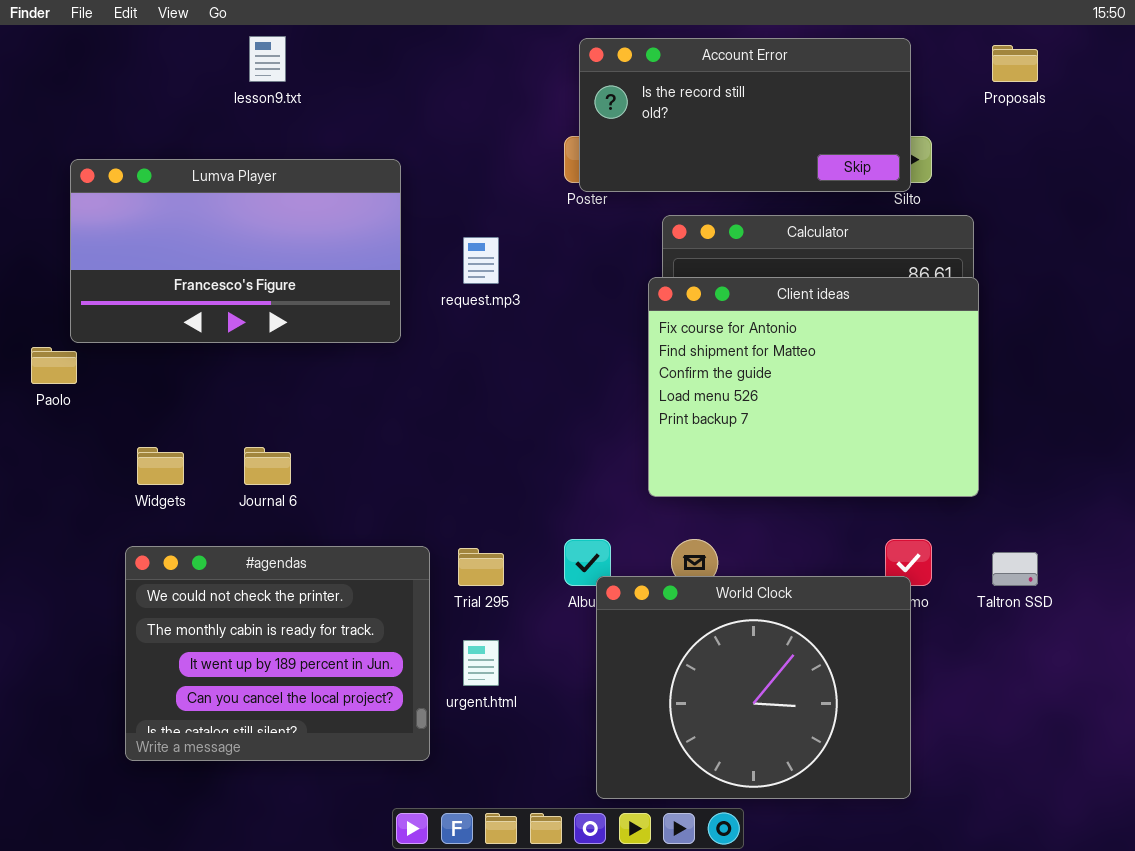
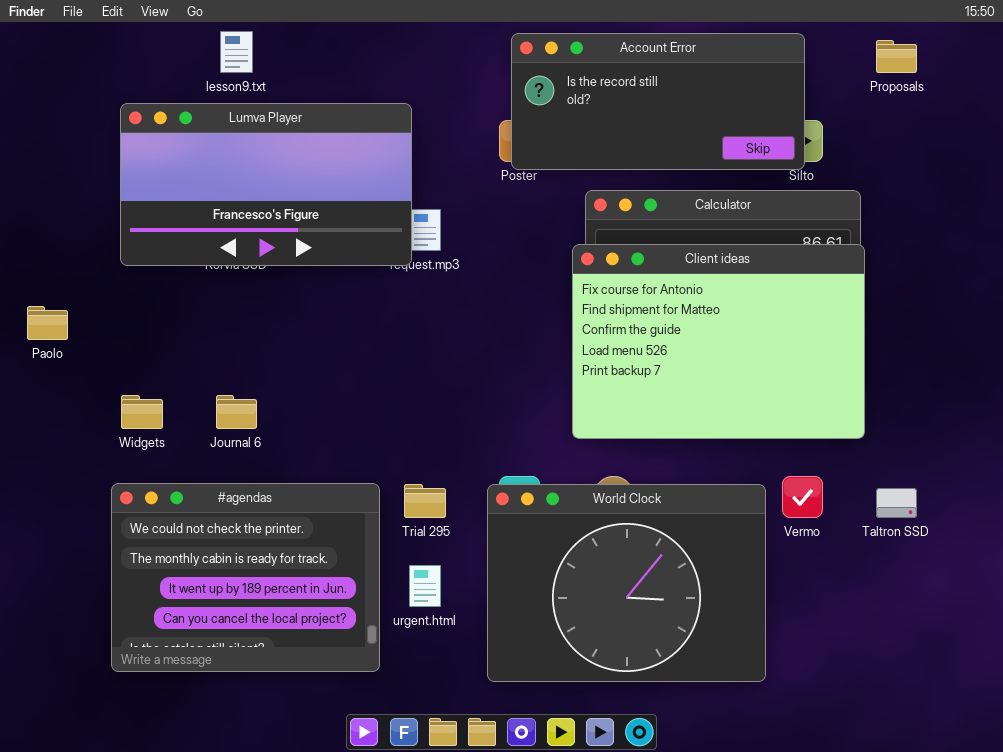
Lumva Player: [70,159,401,343] -> [120,103,412,266], moved
World Clock: [596,576,911,799] -> [487,484,766,682], moved

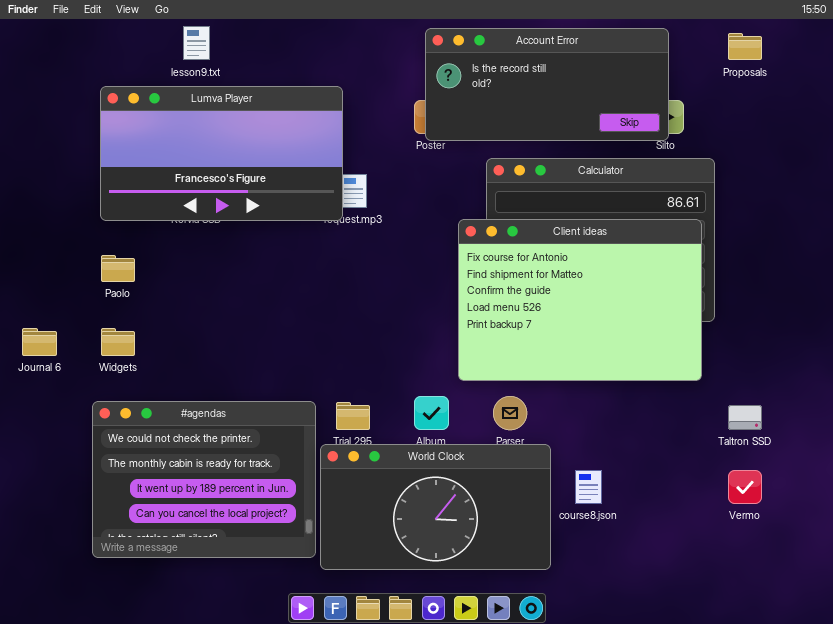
Client ideas: [572,244,865,439] -> [458,219,702,381], moved
Paolo: [27,306,68,340] -> [101,255,135,282], moved
Journal 6: [216,395,257,429] -> [22,328,57,356], moved
Vermo: [782,476,823,518] -> [728,470,762,504], moved
World Clock: [487,484,766,682] -> [320,444,551,570], moved, resized

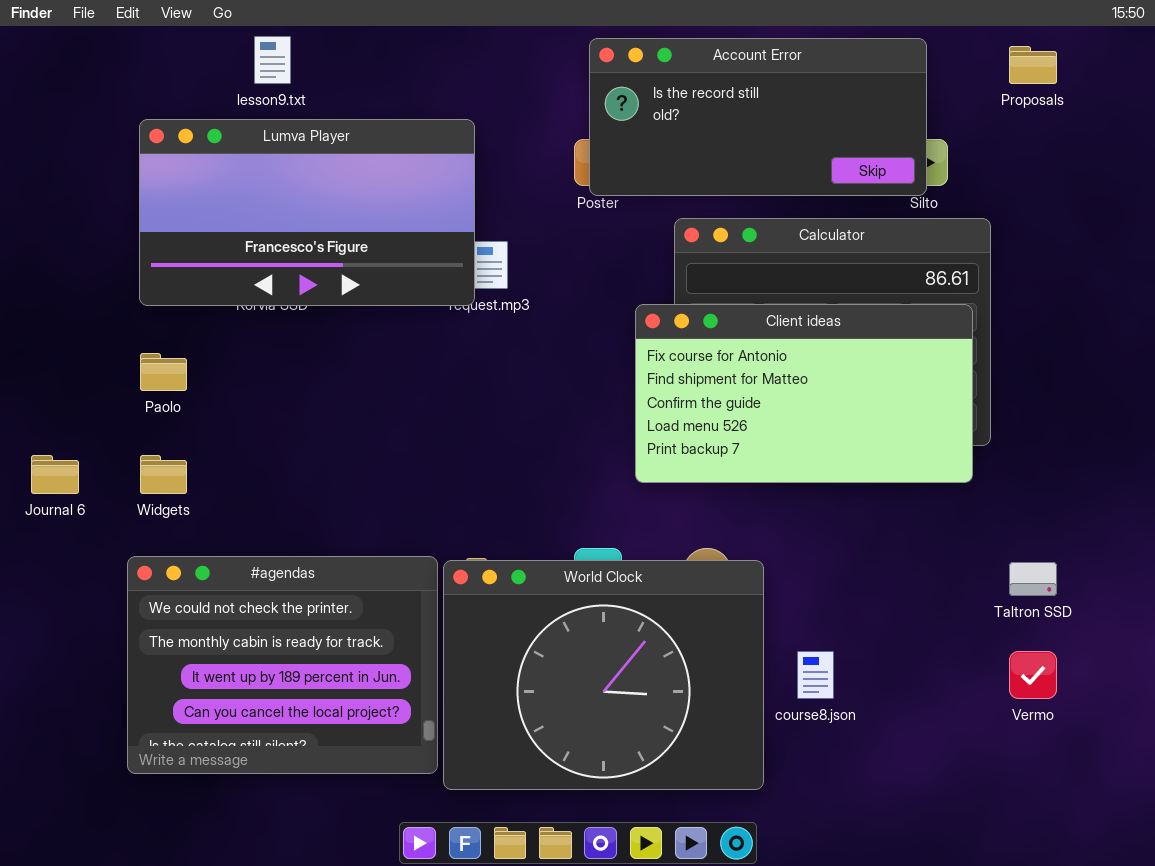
Client ideas: [458,219,702,381] -> [635,304,973,483], resized
World Clock: [320,444,551,570] -> [443,560,764,790], resized

